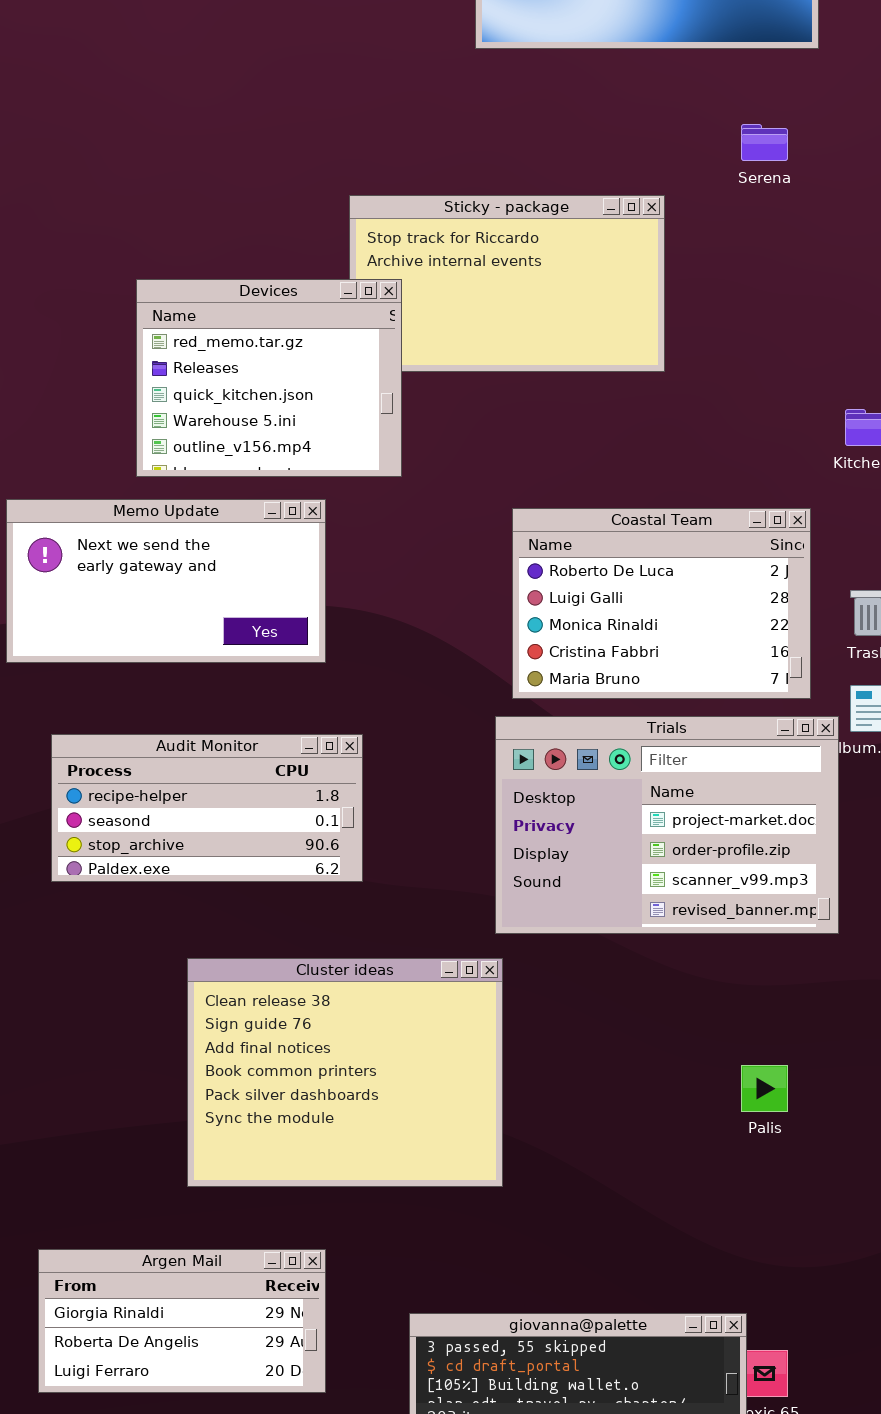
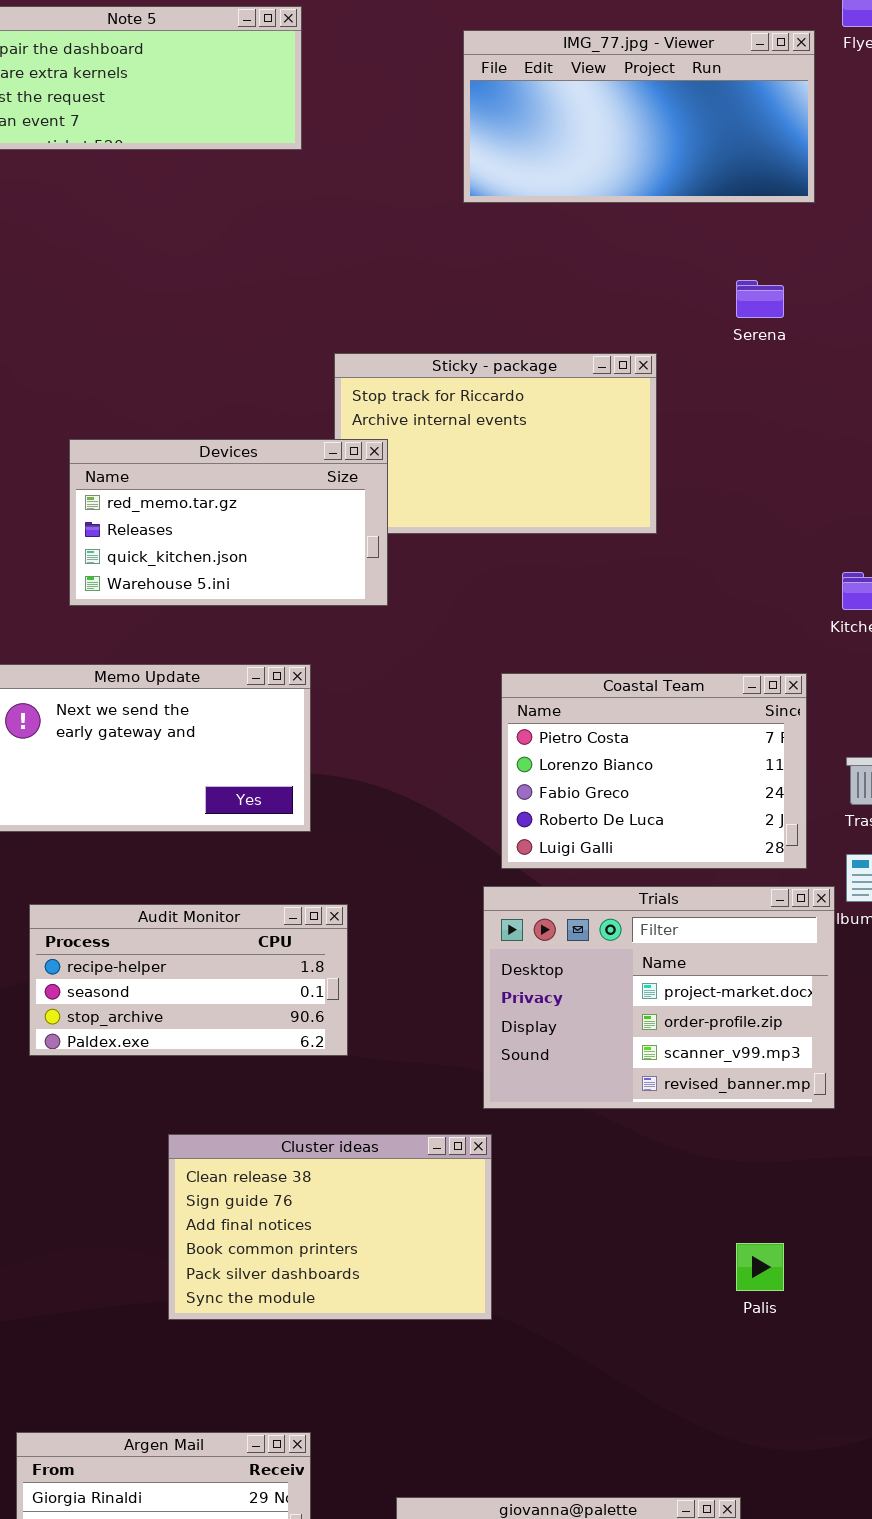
Devices: [136,279,402,477] -> [69,439,388,606], resized
Coastal Team: [512,508,811,699] -> [501,673,807,869], scrolled up 3 rows
Cluster ideas: [187,958,503,1187] -> [168,1134,492,1320], resized

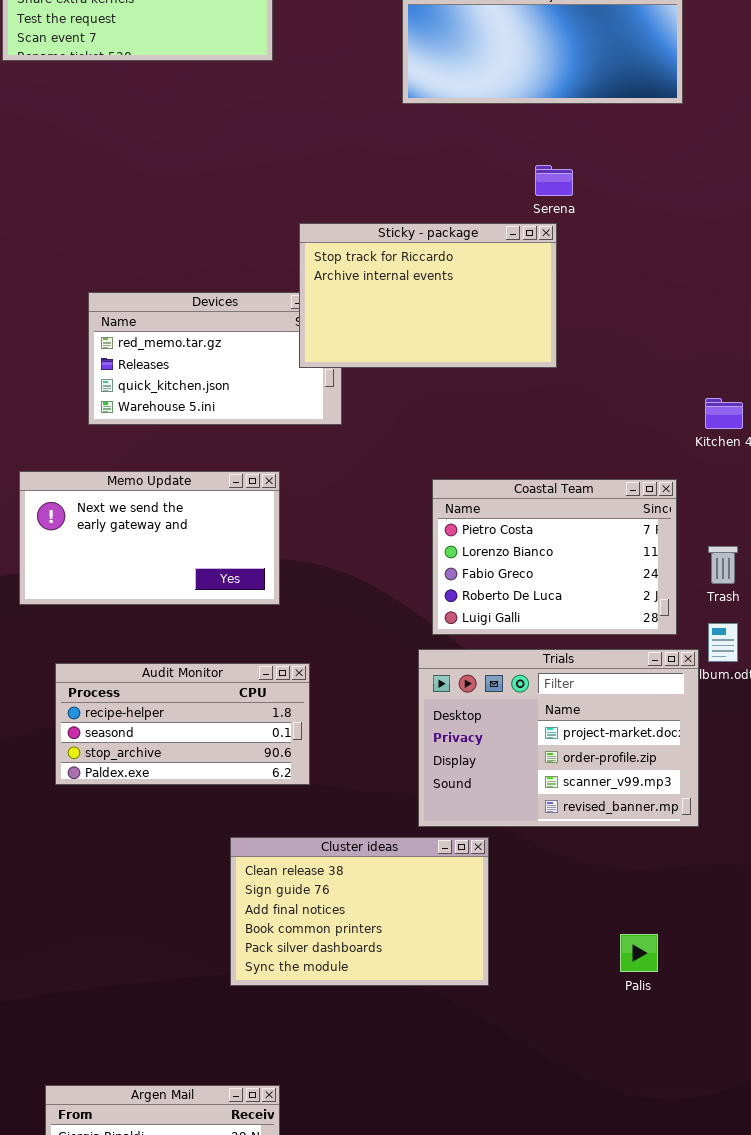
Serena: [736,280,784,318] -> [535,165,573,196], moved
Sticky - package: [334,353,657,534] -> [299,223,557,368], raised
Cluster ideas: [168,1134,492,1320] -> [230,837,489,986], moved

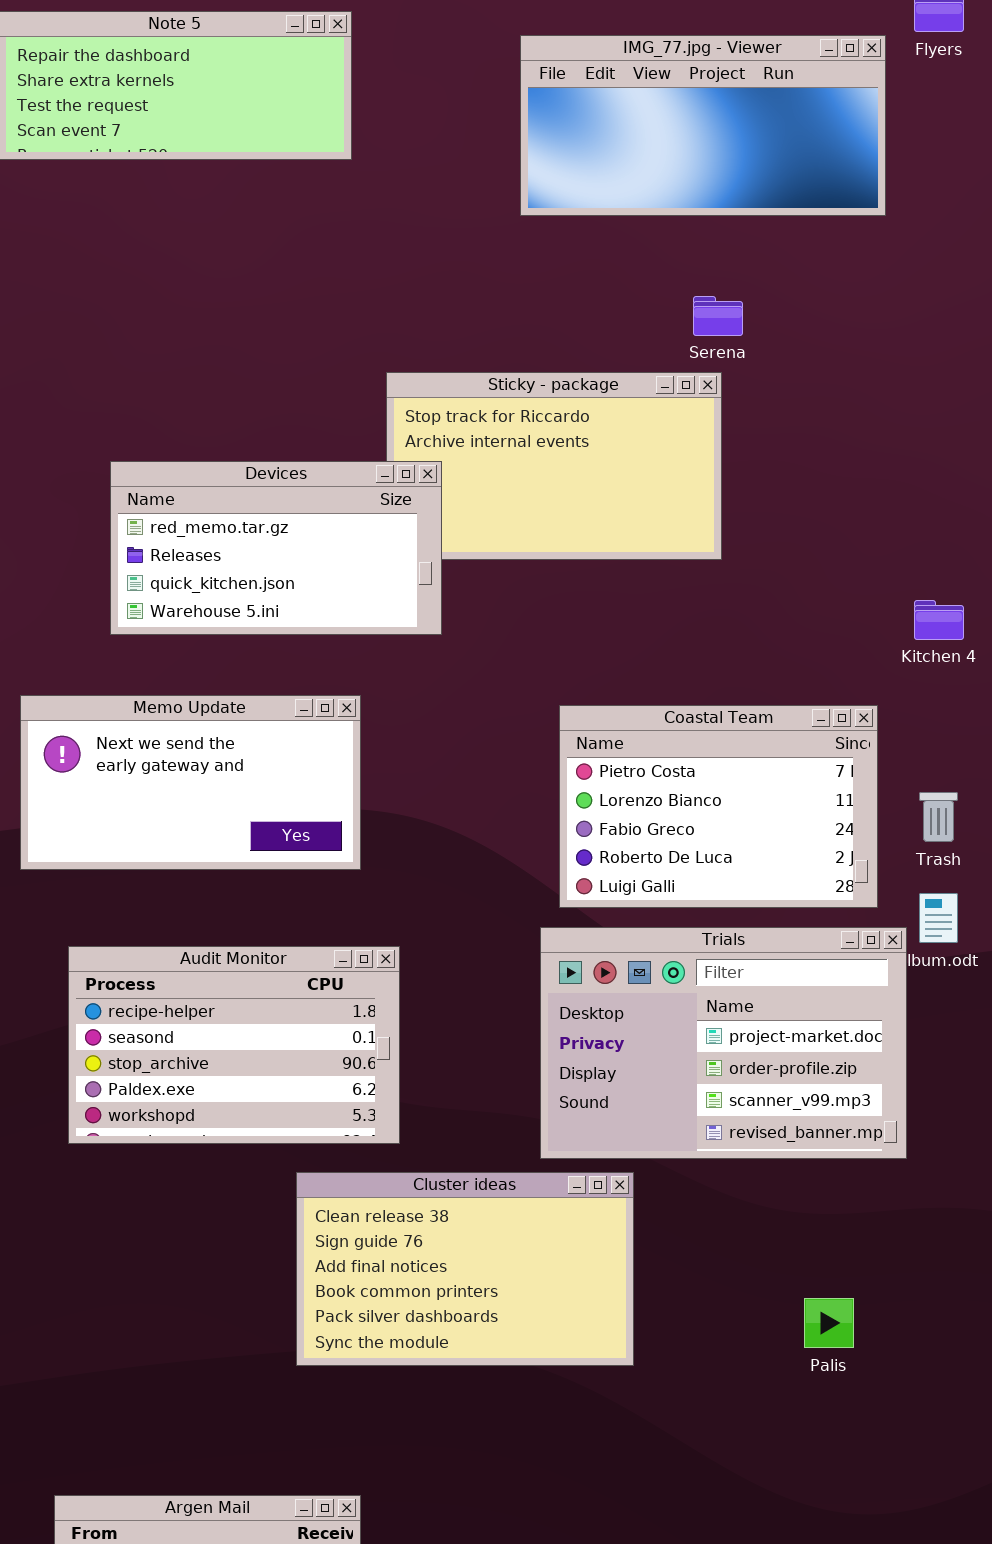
Devices: [88,292,342,425] -> [110,461,442,635], raised
Audit Monitor: [55,663,310,785] -> [68,946,400,1144], resized

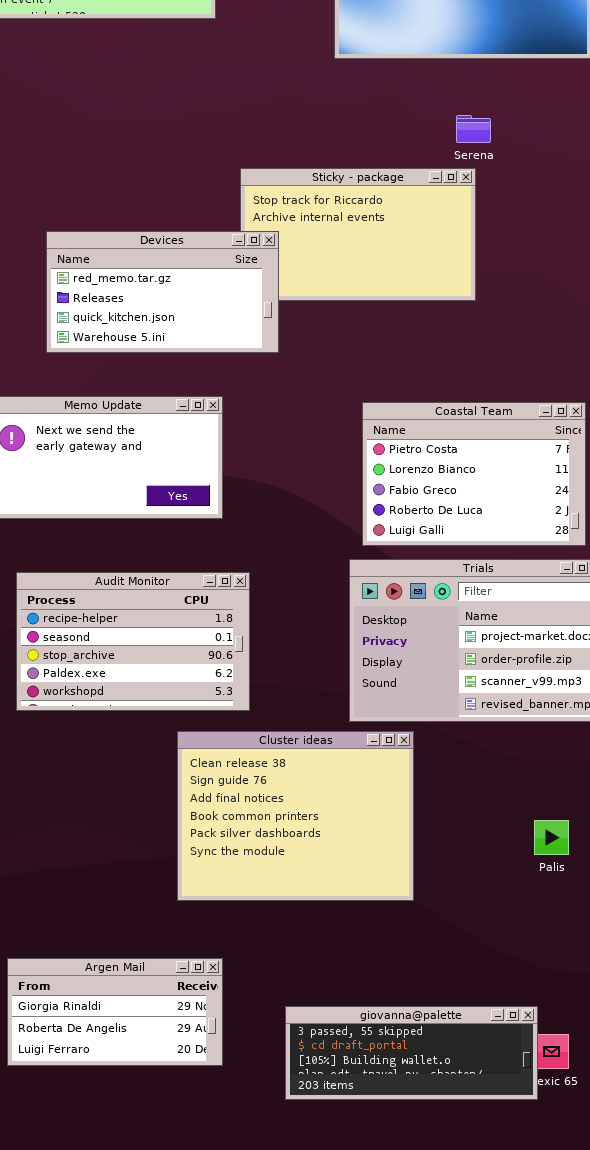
Cluster ideas: [296,1172,634,1366] -> [177,731,414,901], resized

